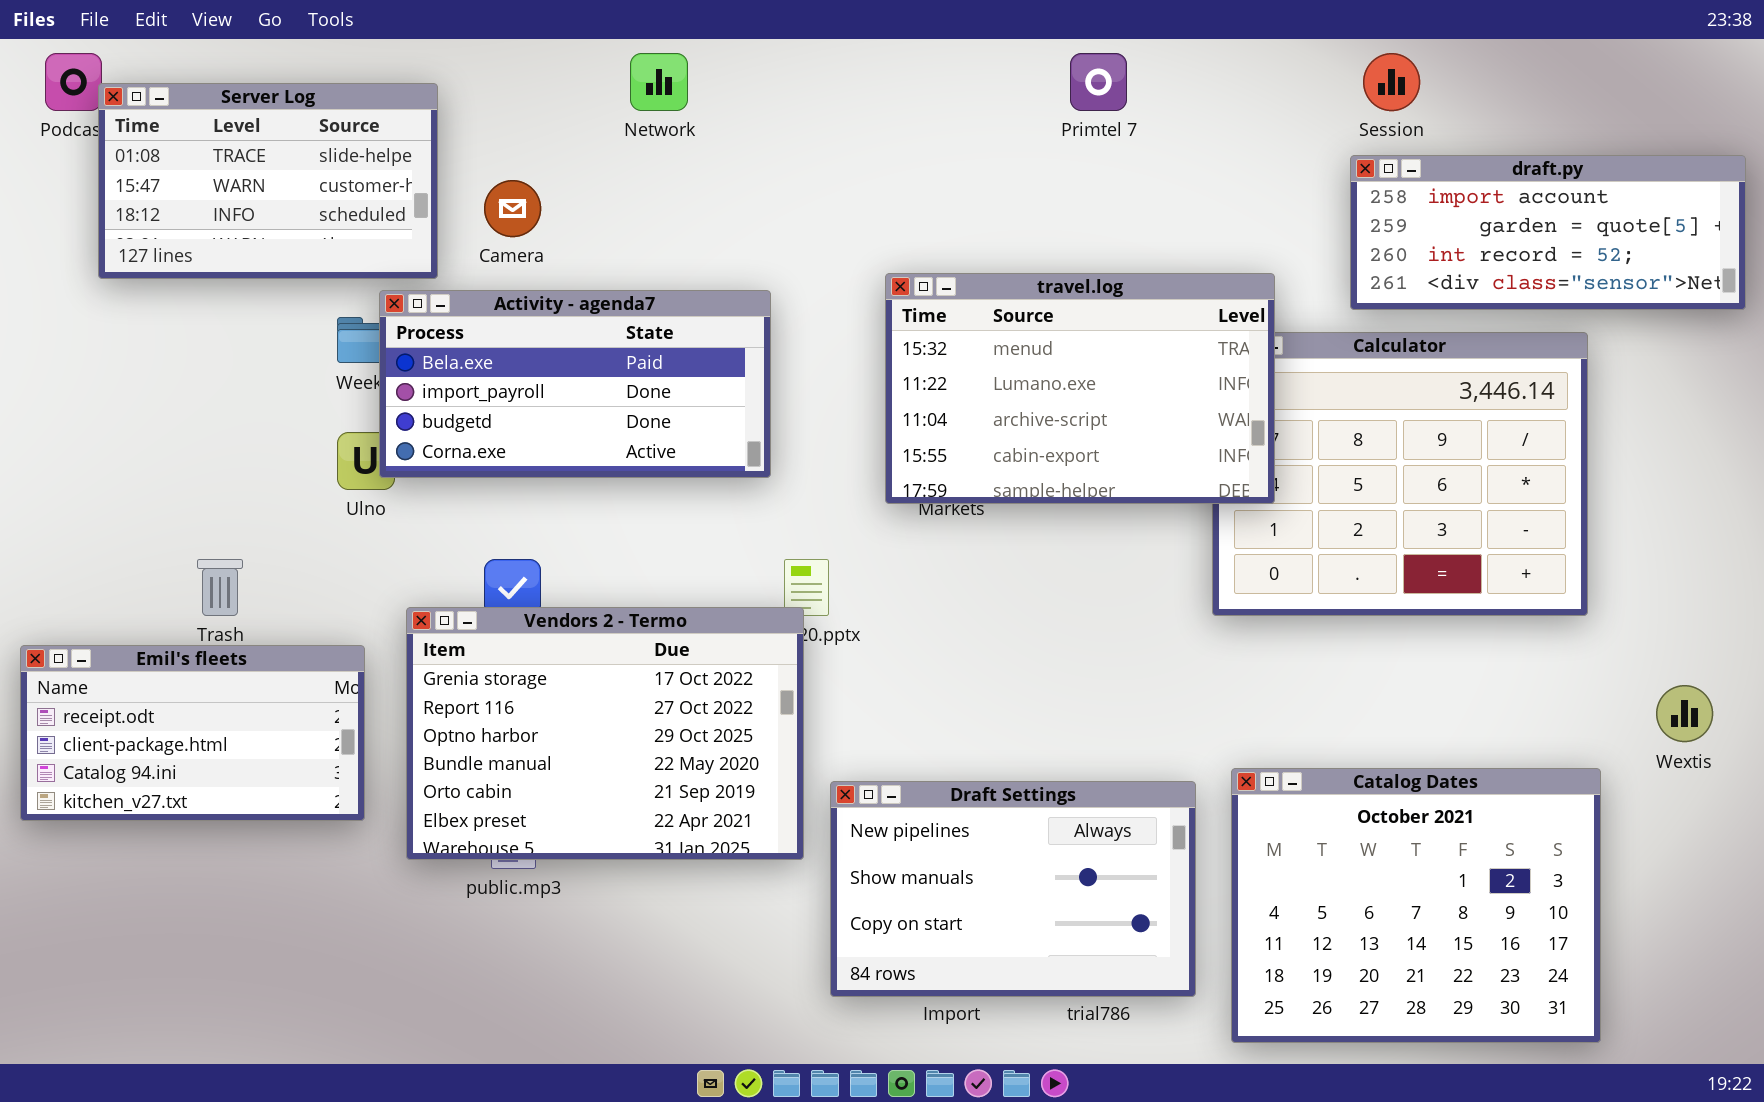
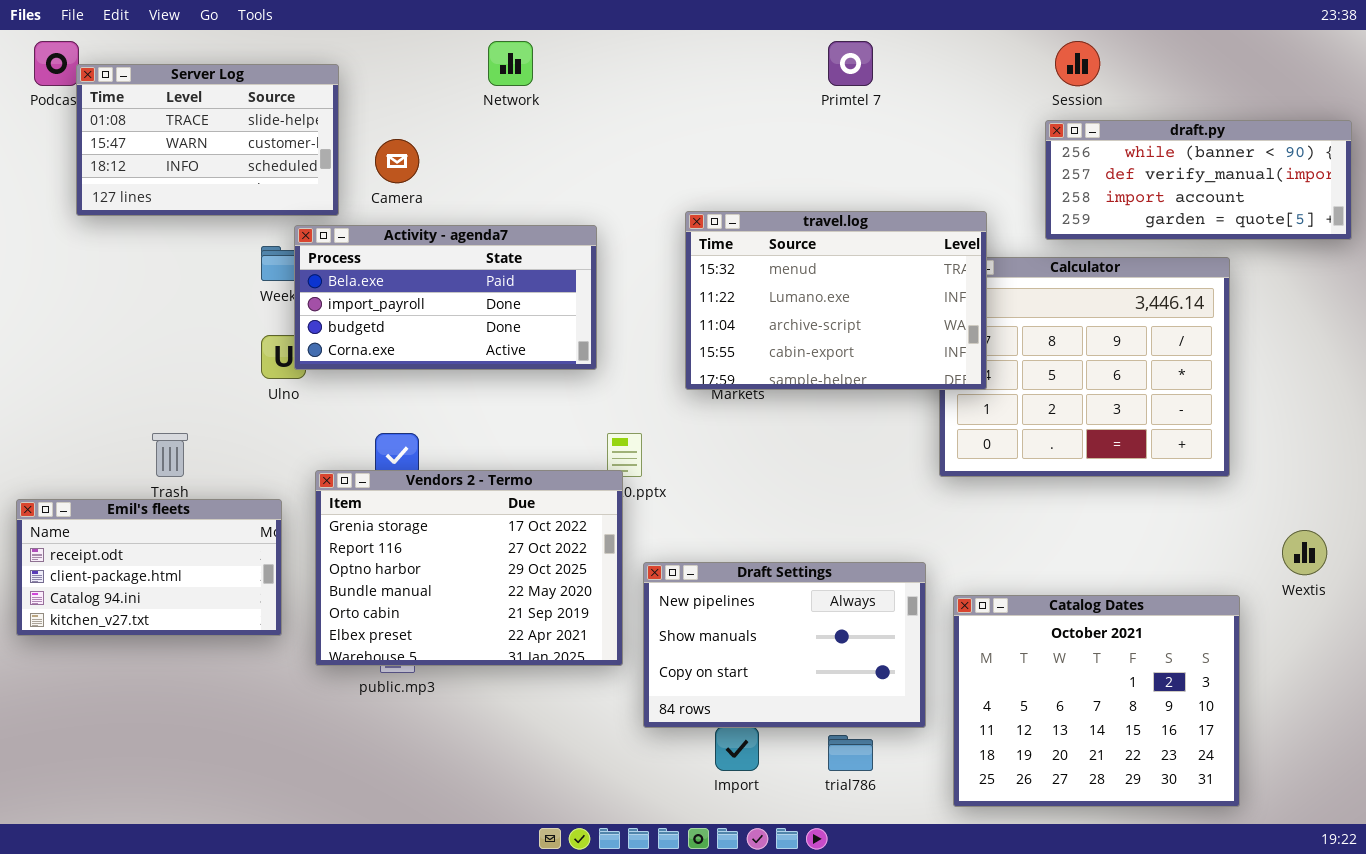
draft.py: [1350,155,1746,310] -> [1045,120,1352,240], scrolled up 2 rows
Draft Settings: [830,781,1196,997] -> [643,562,926,728], moved

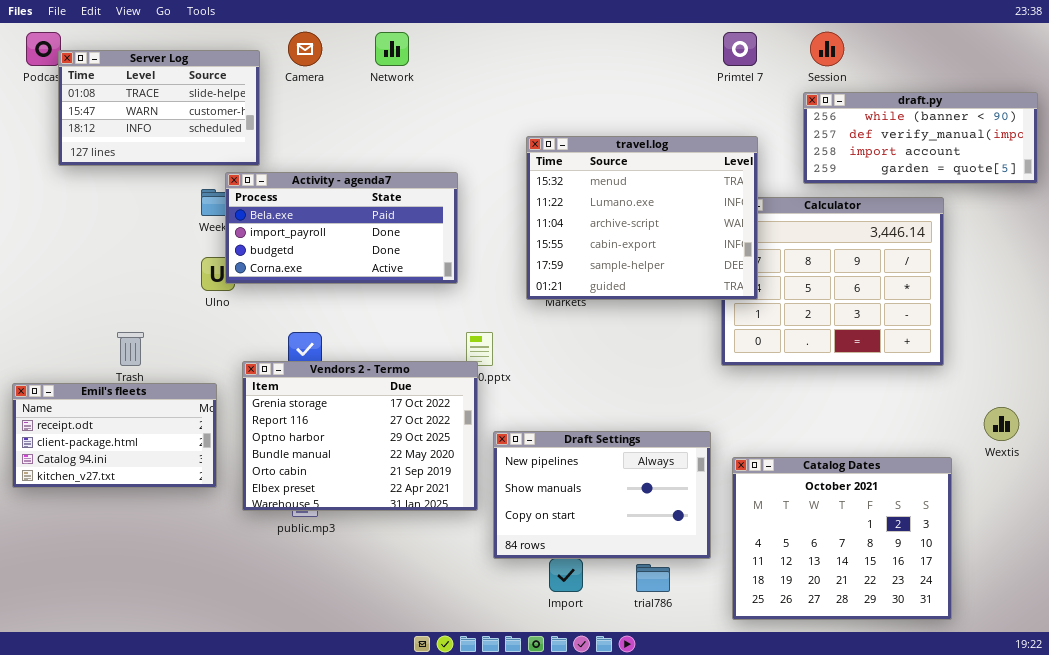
Primtel 7: [828,41,873,86] -> [723,32,757,66], moved
Camera: [375,139,419,183] -> [288,32,322,66], moved
travel.log: [685,211,987,390] -> [526,136,758,300], resized

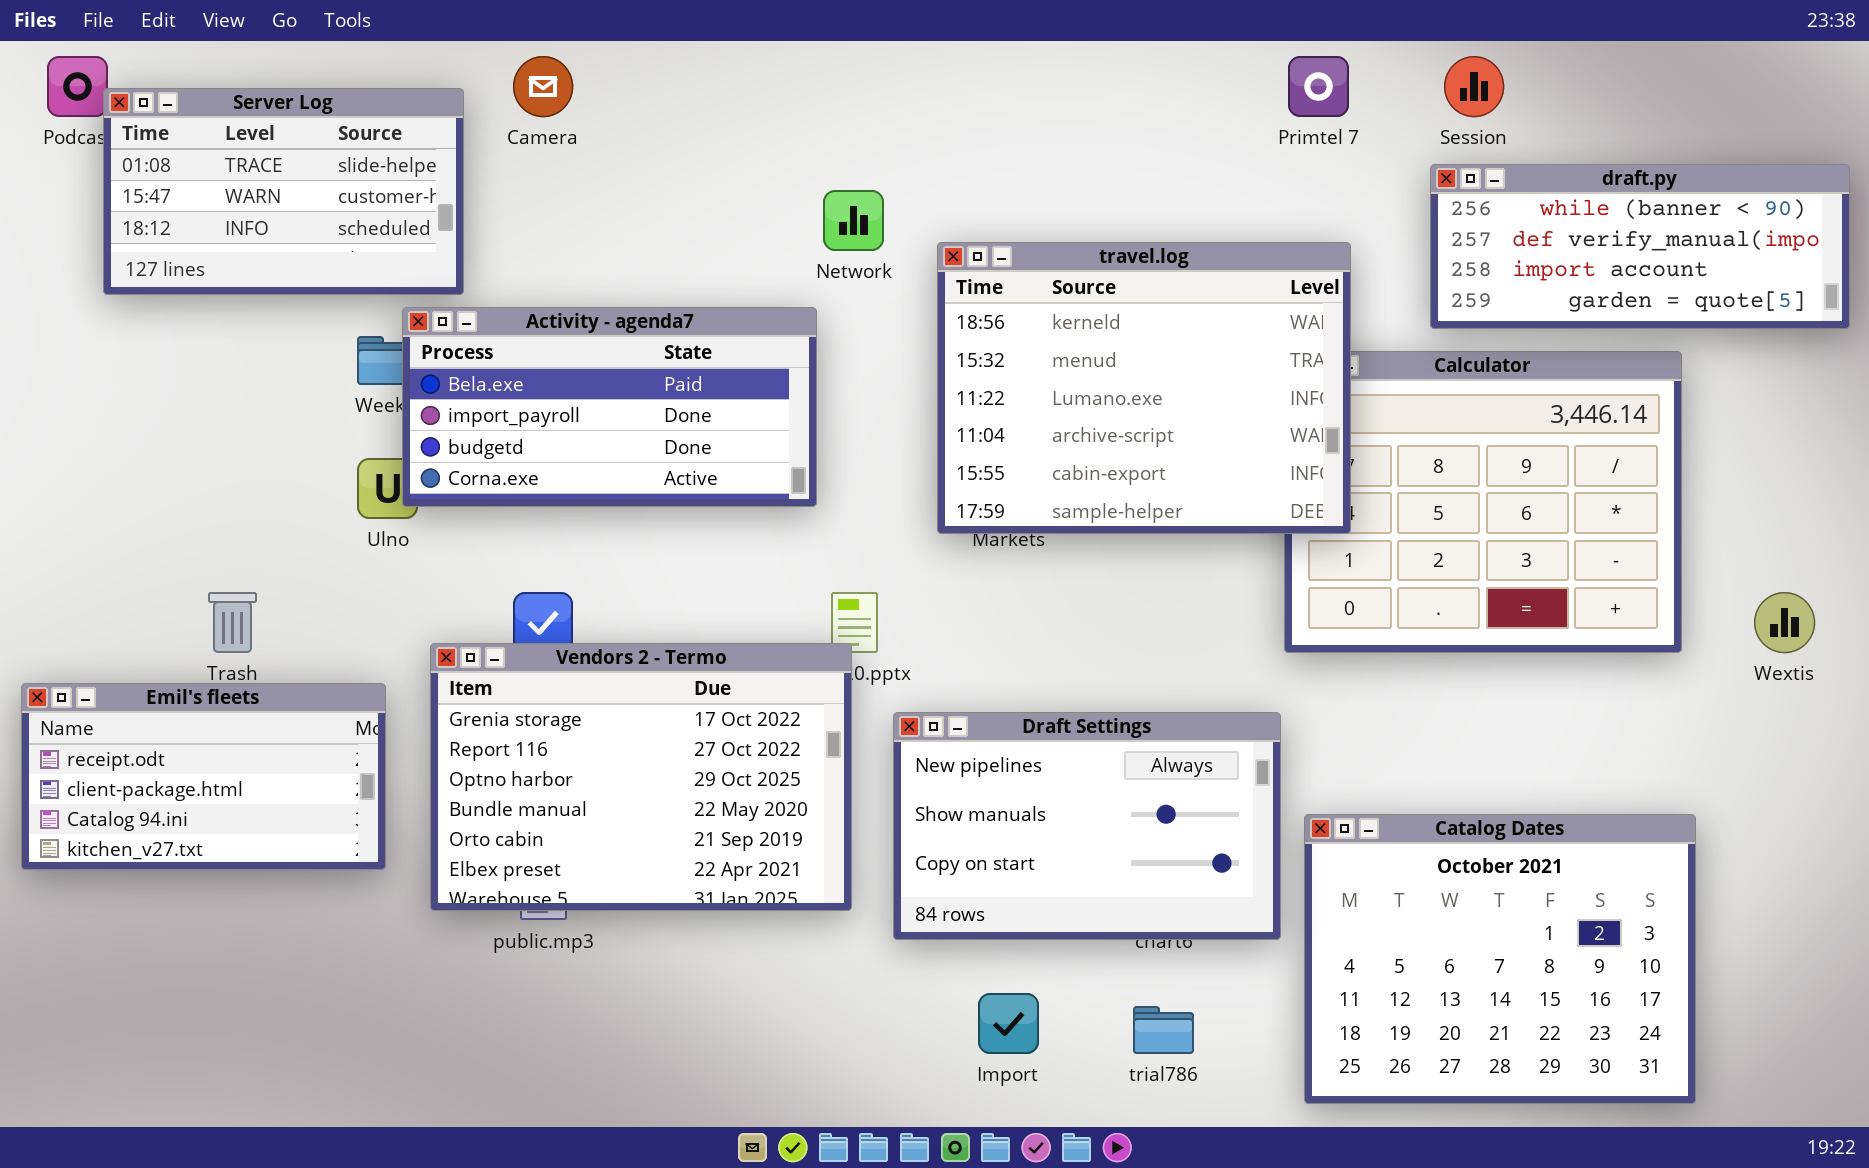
Network: [375,32,409,66] -> [823,190,884,251], moved
travel.log: [526,136,758,300] -> [937,242,1351,534], scrolled up 1 row
Wextis: [984,407,1019,441] -> [1754,592,1815,653], moved
Draft Settings: [493,431,711,559] -> [893,712,1281,940], moved

